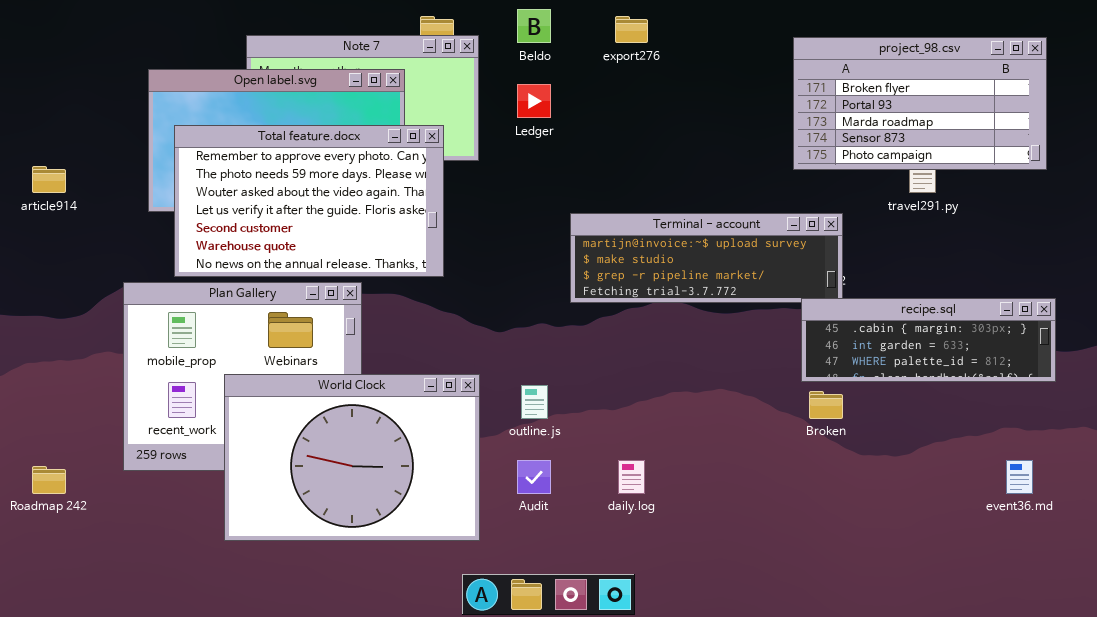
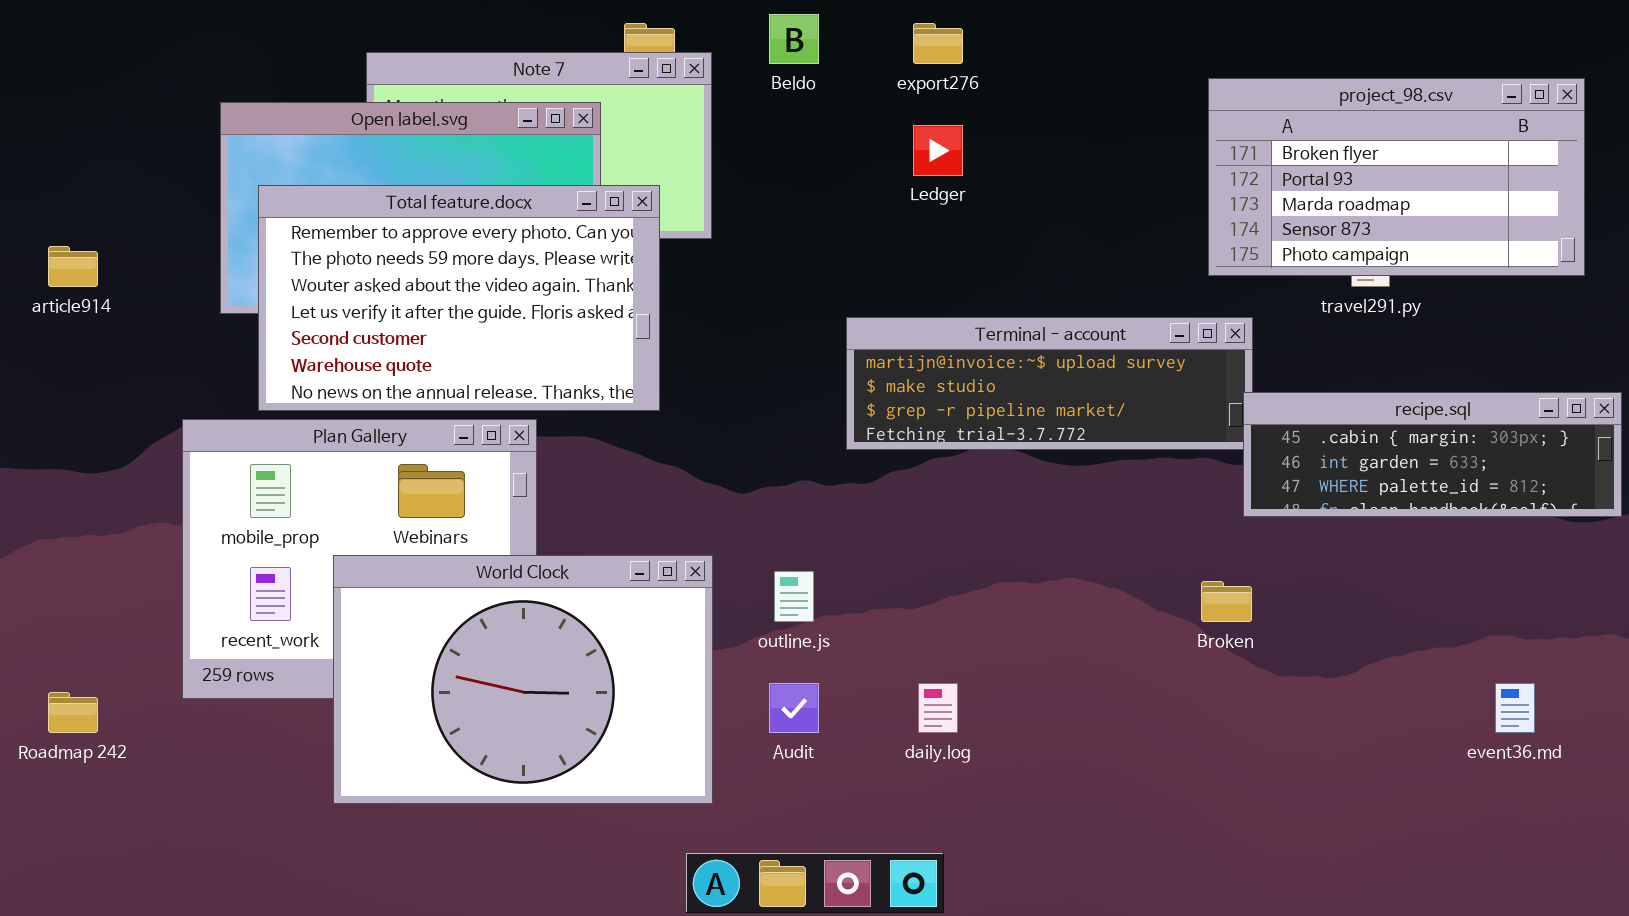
project_98.csv: [793,37,1047,170] -> [1208,78,1585,276], moved
Ledger: [517,84,551,118] -> [913,125,963,176], moved
recipe.sql: [801,298,1056,382] -> [1243,392,1622,517], moved

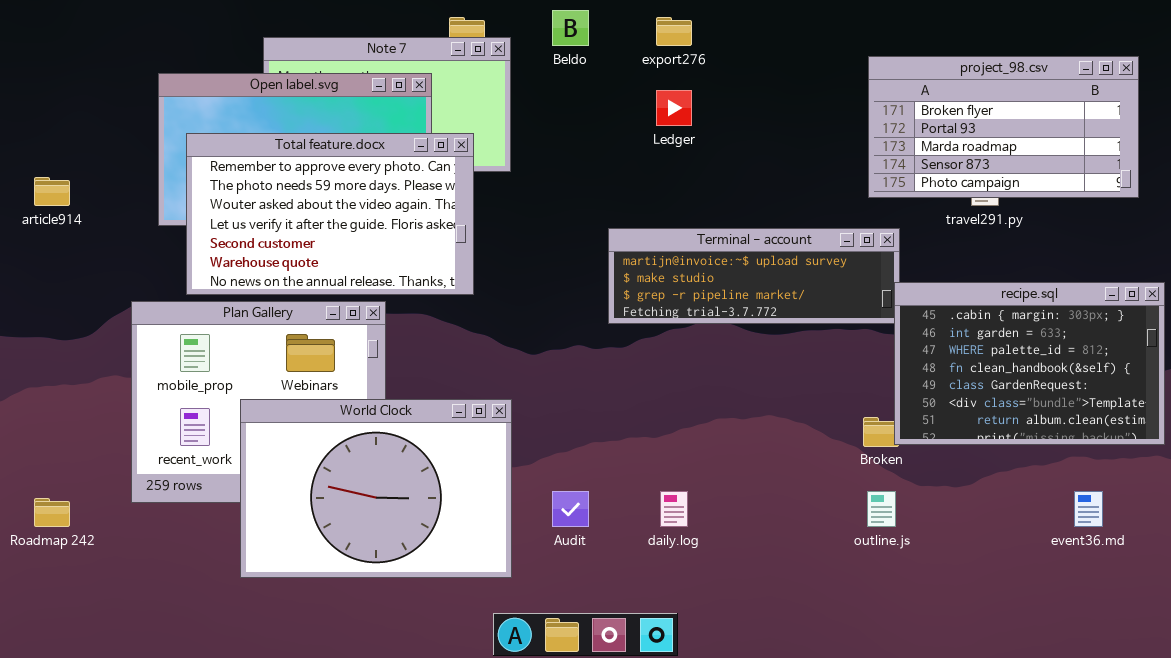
recipe.sql: [1243,392,1622,517] -> [894,282,1165,445], resized
outline.js: [774,571,814,622] -> [867,491,896,527], moved

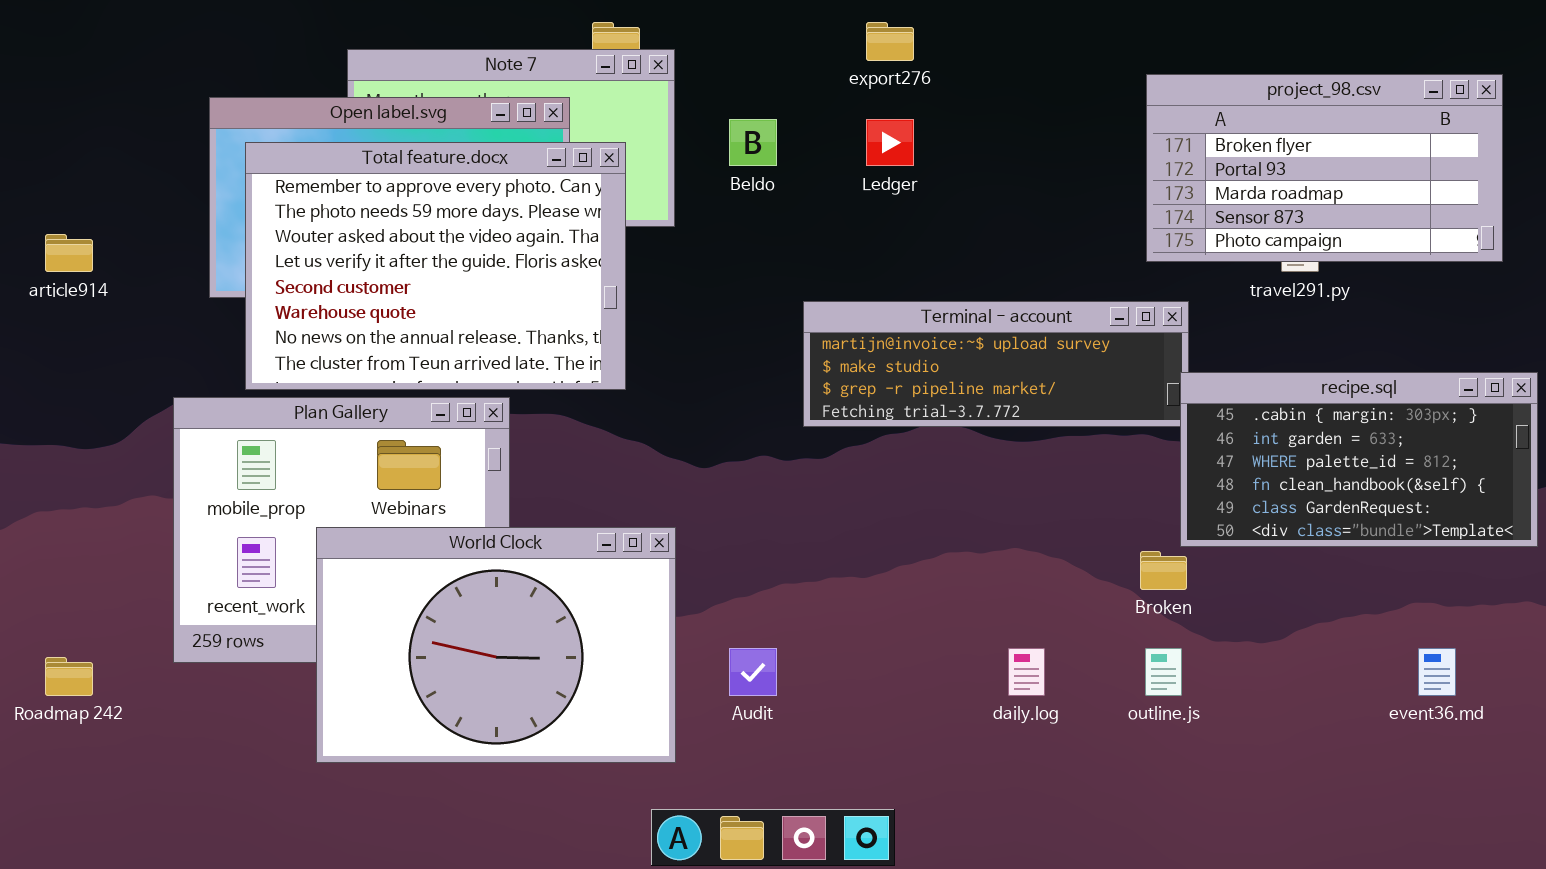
Beldo: [552,10,589,46] -> [729,119,777,166], moved
Total feature.docx: [186,133,474,295] -> [245,142,626,390], resized
recipe.sql: [894,282,1165,445] -> [1180,372,1538,547], resized
daily.log: [660,491,688,527] -> [1008,648,1045,696], moved

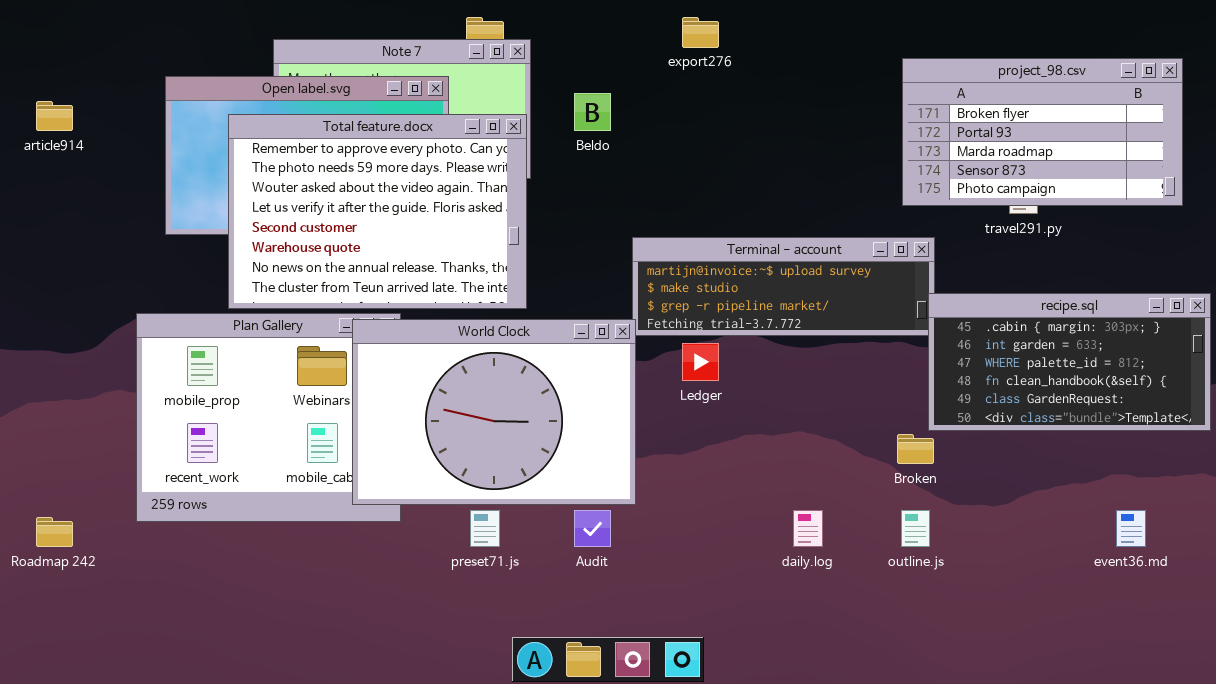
Ledger: [866,119,914,166] -> [682,343,719,381], moved
Total feature.docx: [245,142,626,390] -> [228,114,527,309], moved
article914: [45,234,93,272] -> [36,101,73,131], moved
World Clock: [316,527,676,763] -> [352,319,636,505], moved

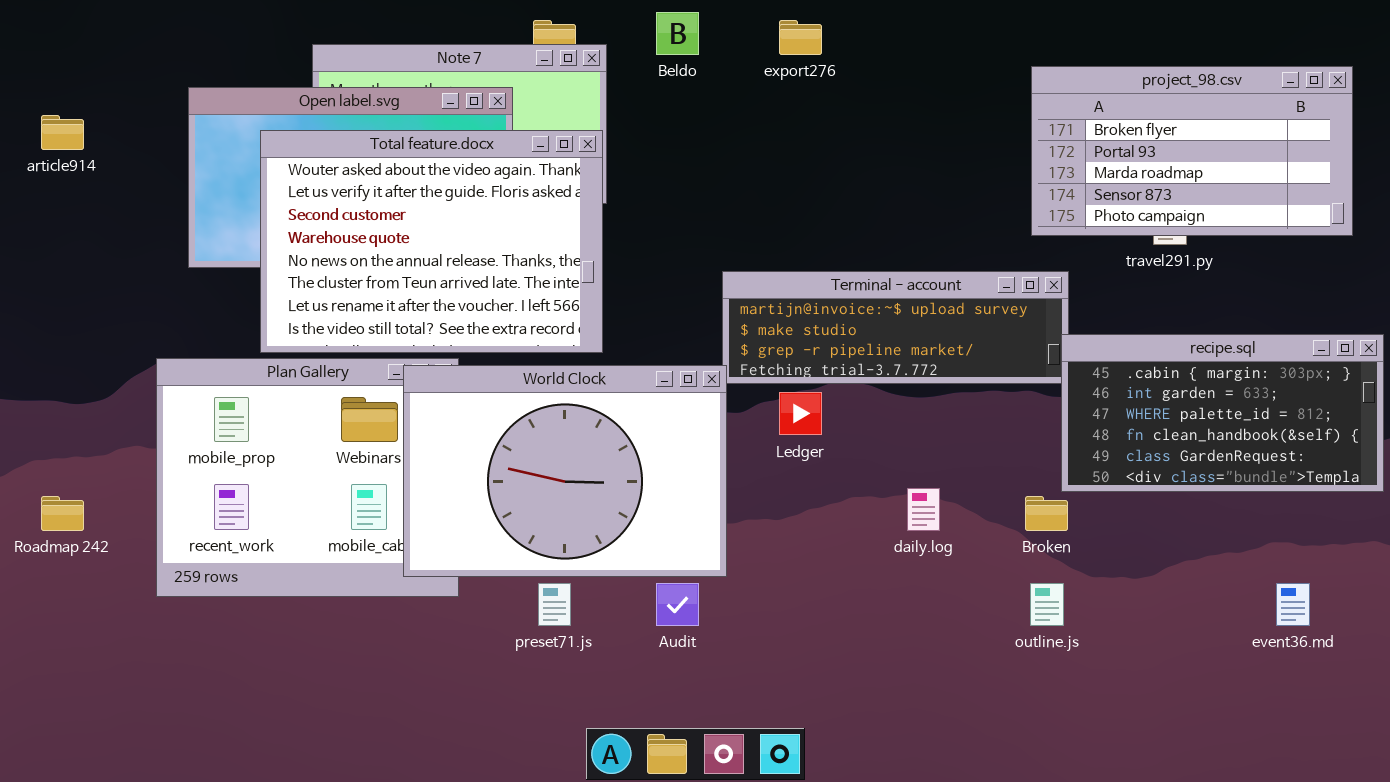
Beldo: [574,93,611,131] -> [656,12,699,55], moved
Total feature.docx: [228,114,527,309] -> [260,130,603,353], scrolled down 2 rows
daily.log: [793,510,823,547] -> [907,488,940,531], moved
Roadmap 242: [36,517,73,547] -> [41,496,84,531], moved

